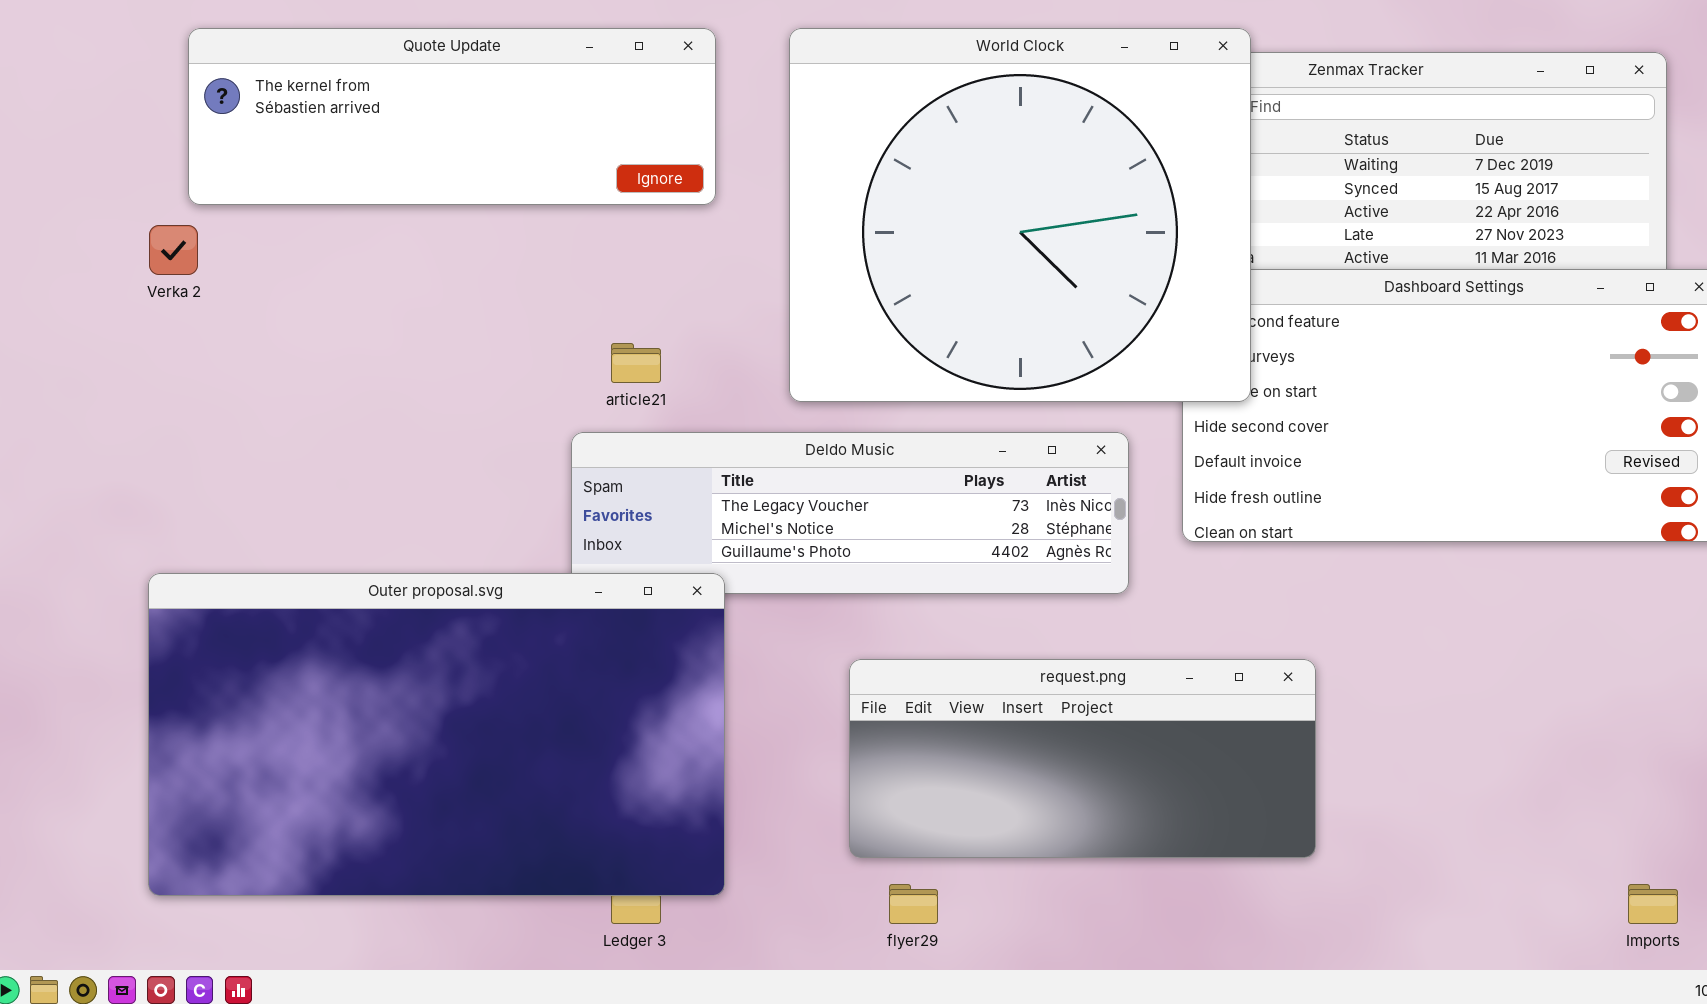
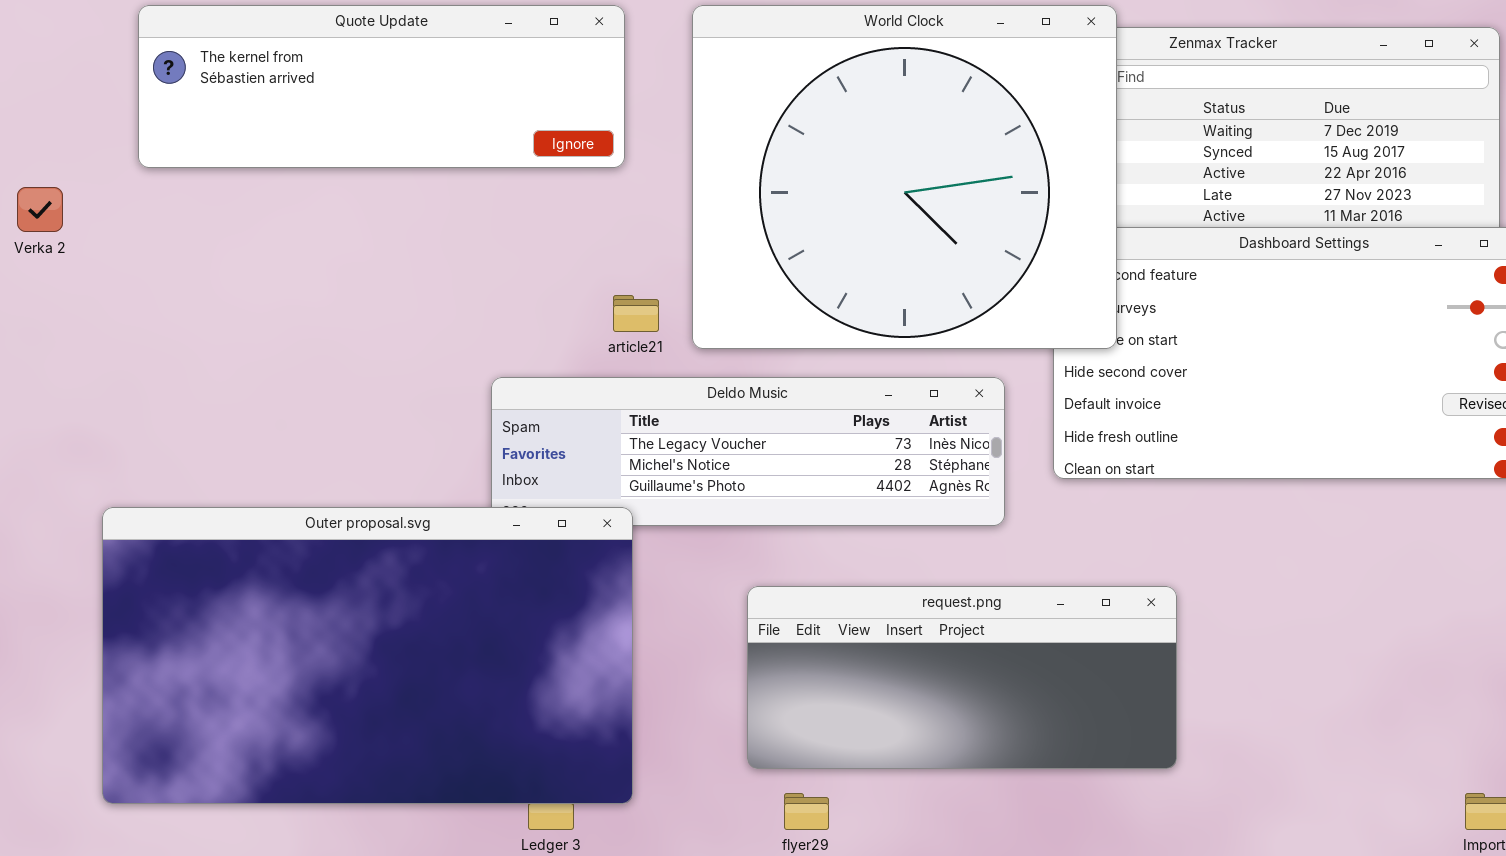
Verka 2: [149,225,198,275] -> [17,187,63,232], moved
article21: [611,343,661,383] -> [613,295,659,332], moved

